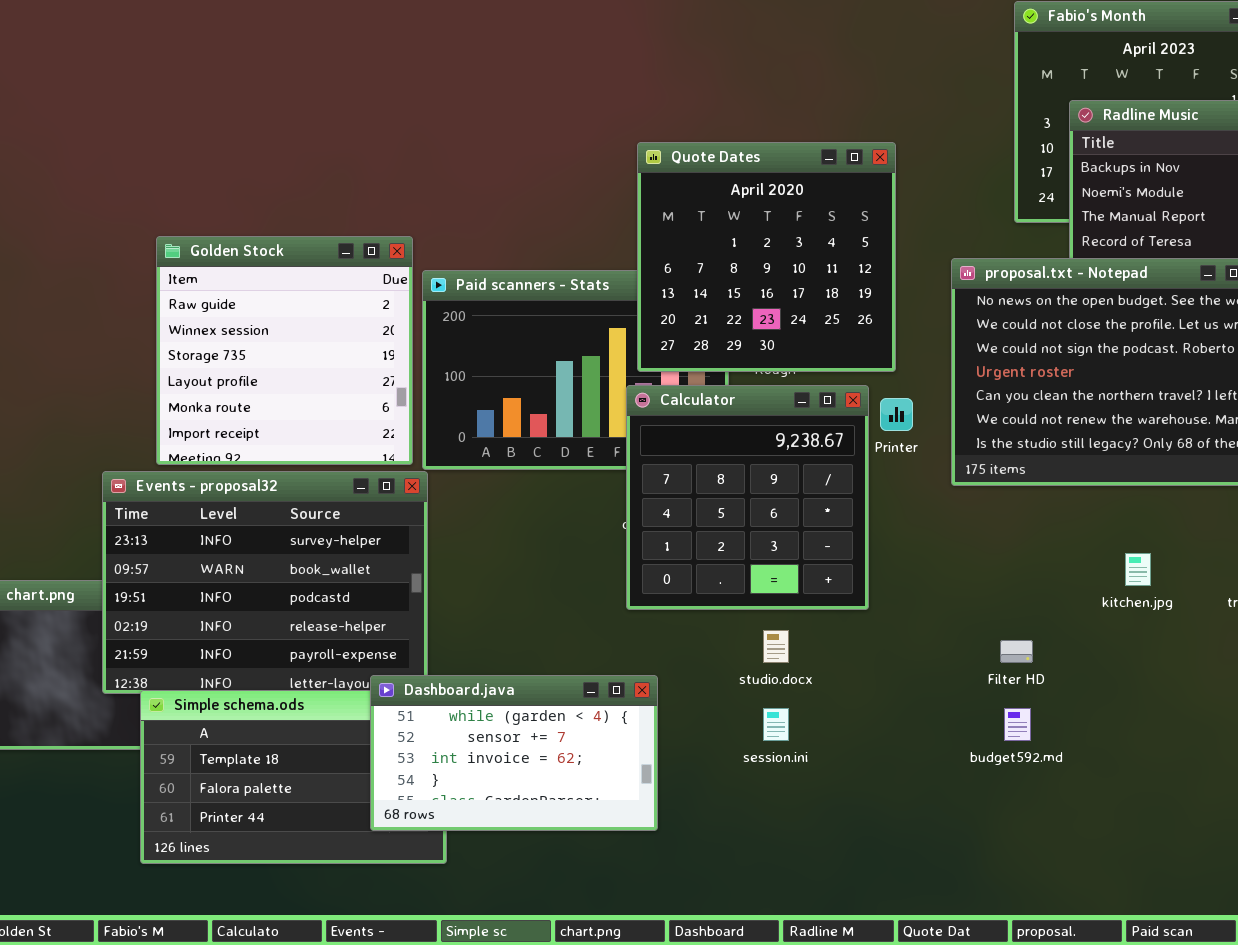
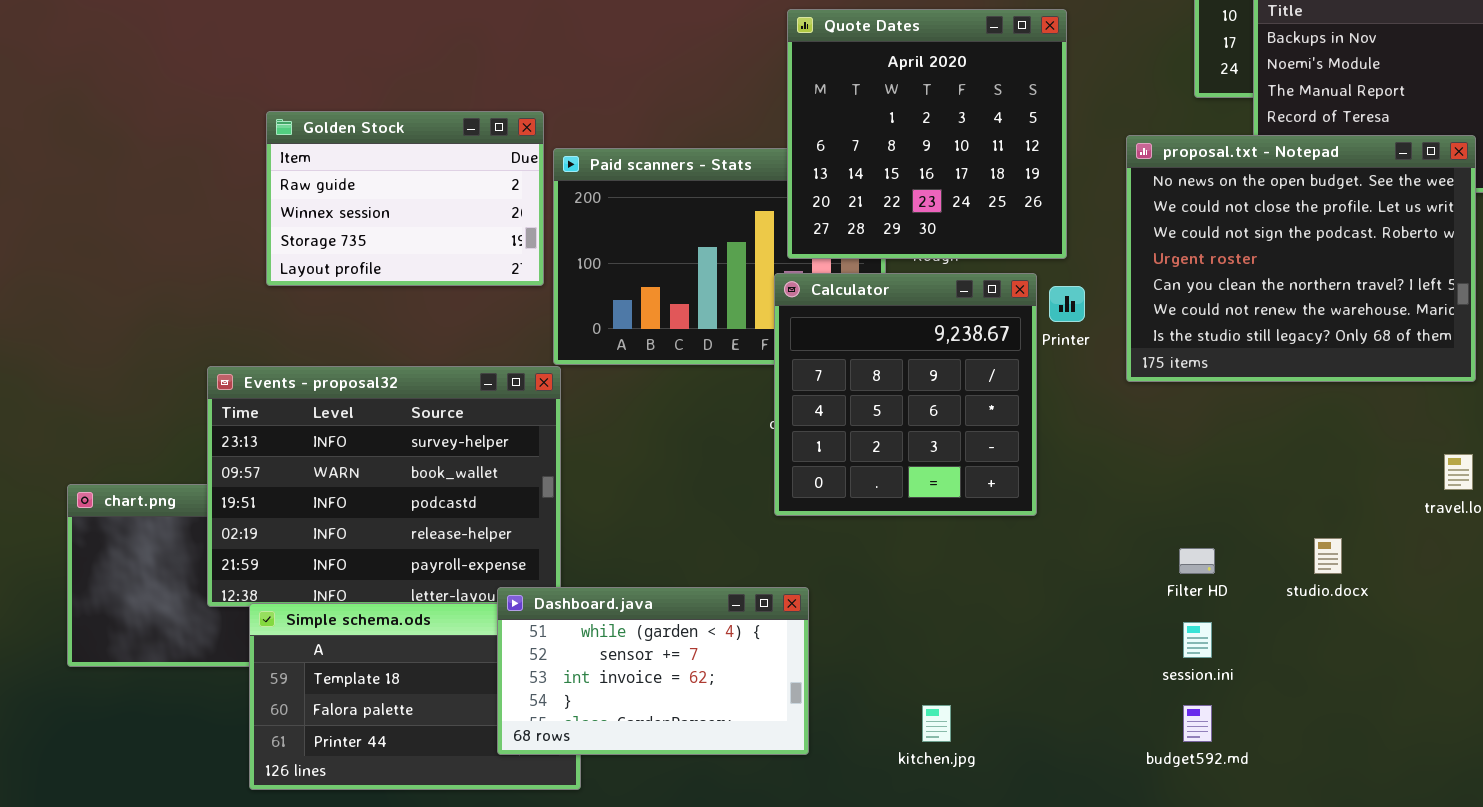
Golden Stock: [156,236,413,465] -> [266,111,544,286], resized
kitchen.jpg: [1125,553,1151,586] -> [922,705,951,742], moved
studio.docx: [763,630,789,663] -> [1314,538,1342,574], moved
session.ini: [763,708,789,741] -> [1183,622,1212,658], moved
budget592.md: [1004,708,1031,741] -> [1183,705,1212,742], moved

